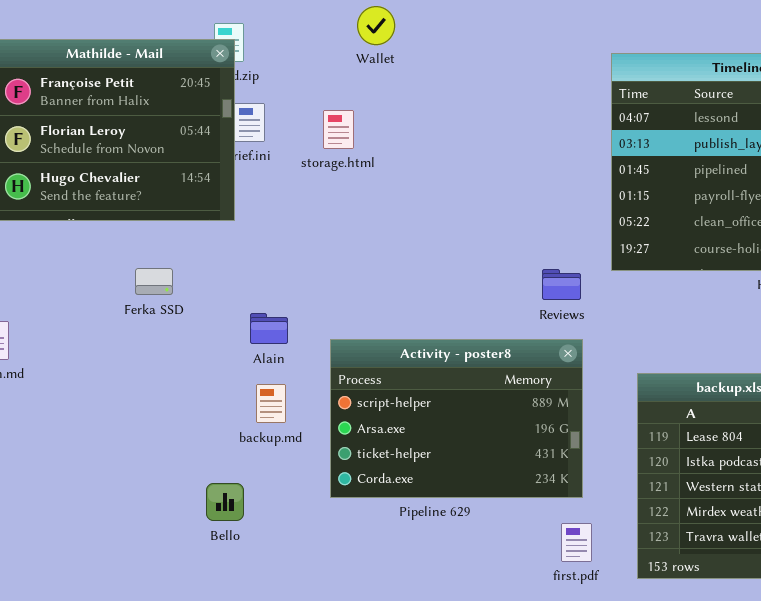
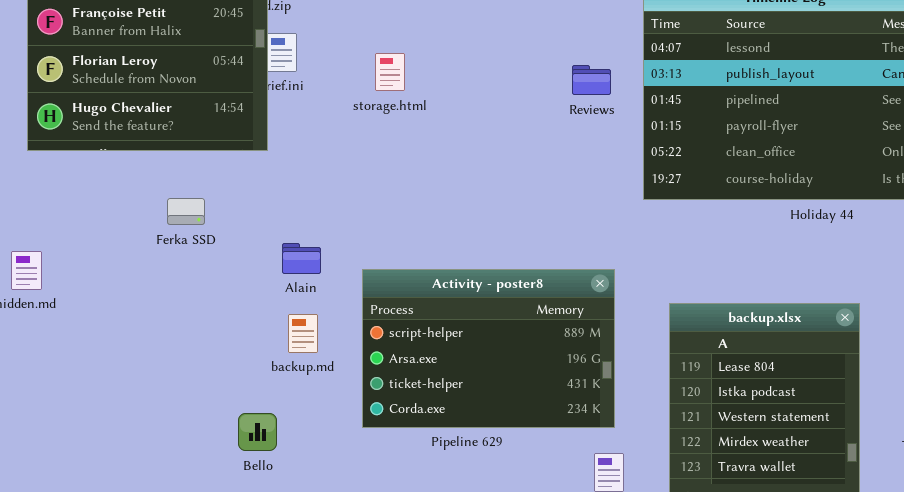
storage.html: [323,110,354,149] -> [375,53,405,91], moved
Reviews: [542,269,581,300] -> [572,65,611,95], moved

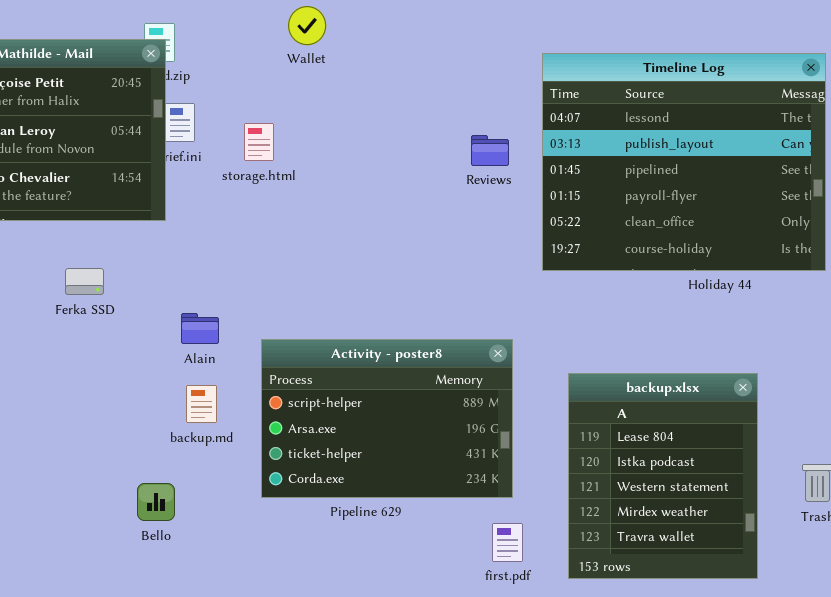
storage.html: [375,53,405,91] -> [244,123,274,161], moved

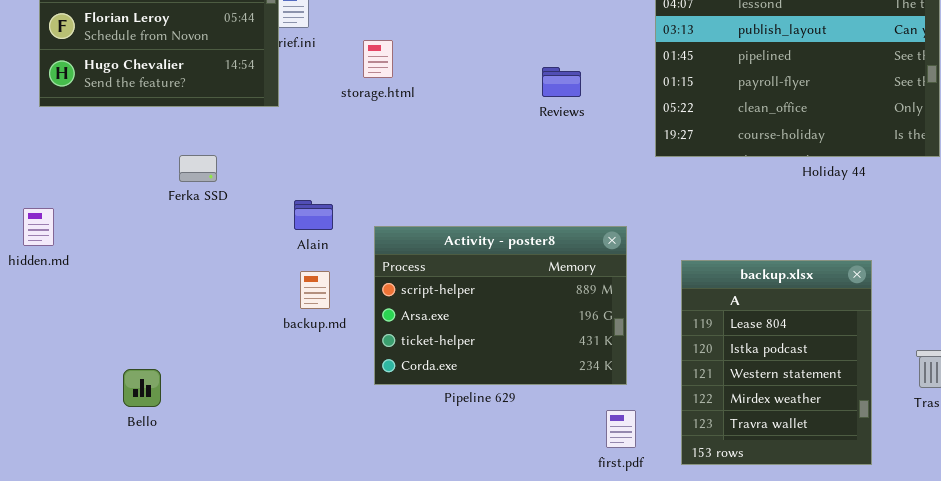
storage.html: [244,123,274,161] -> [363,40,393,78], moved
Reviews: [471,135,509,166] -> [542,67,581,97], moved
Bello: [137,483,175,521] -> [123,369,161,407], moved

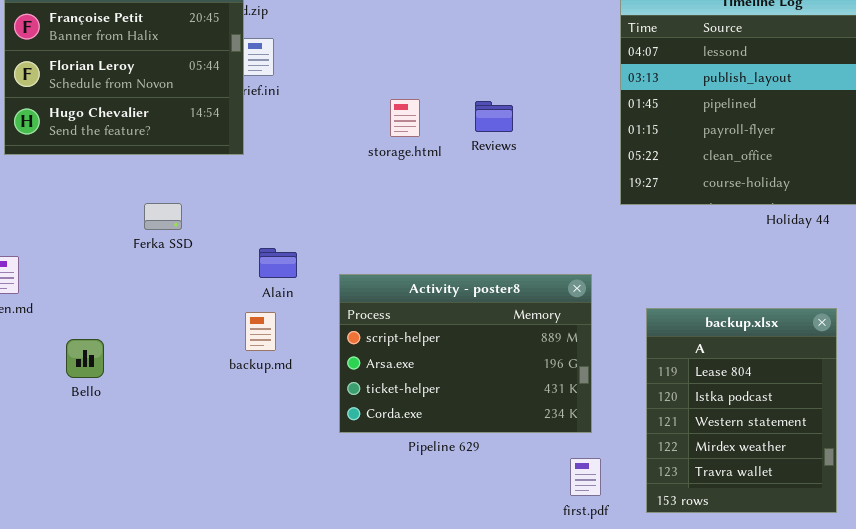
storage.html: [363,40,393,78] -> [390,99,420,137], moved
Reviews: [542,67,581,97] -> [475,101,513,132], moved
backup.md: [300,271,330,309] -> [245,312,276,351], moved
Bello: [123,369,161,407] -> [66,339,104,378], moved

